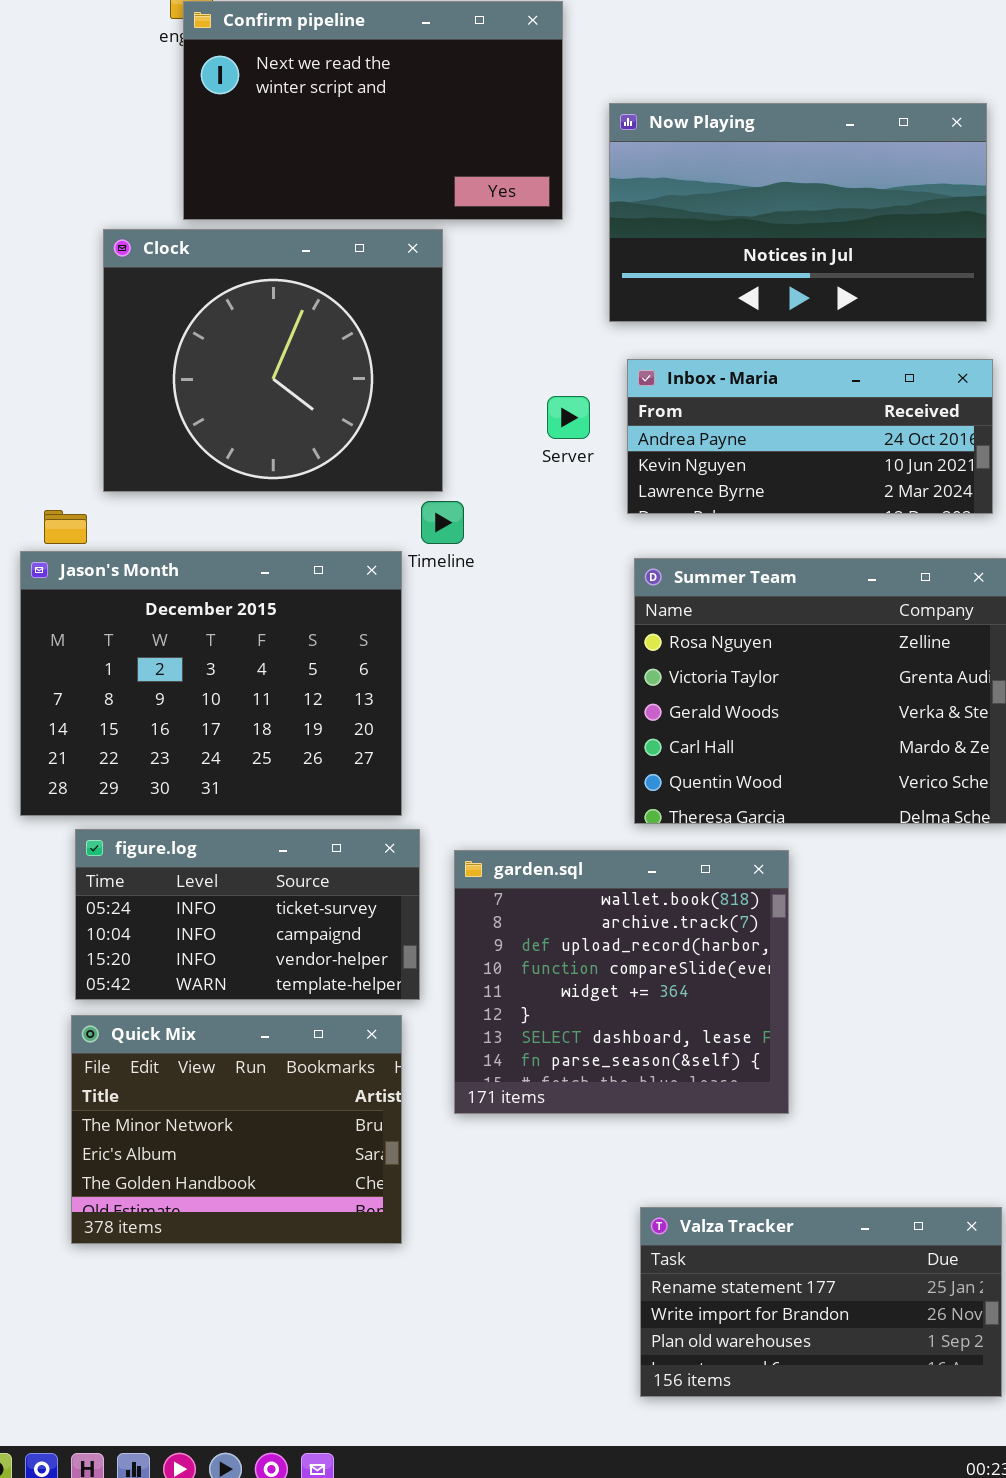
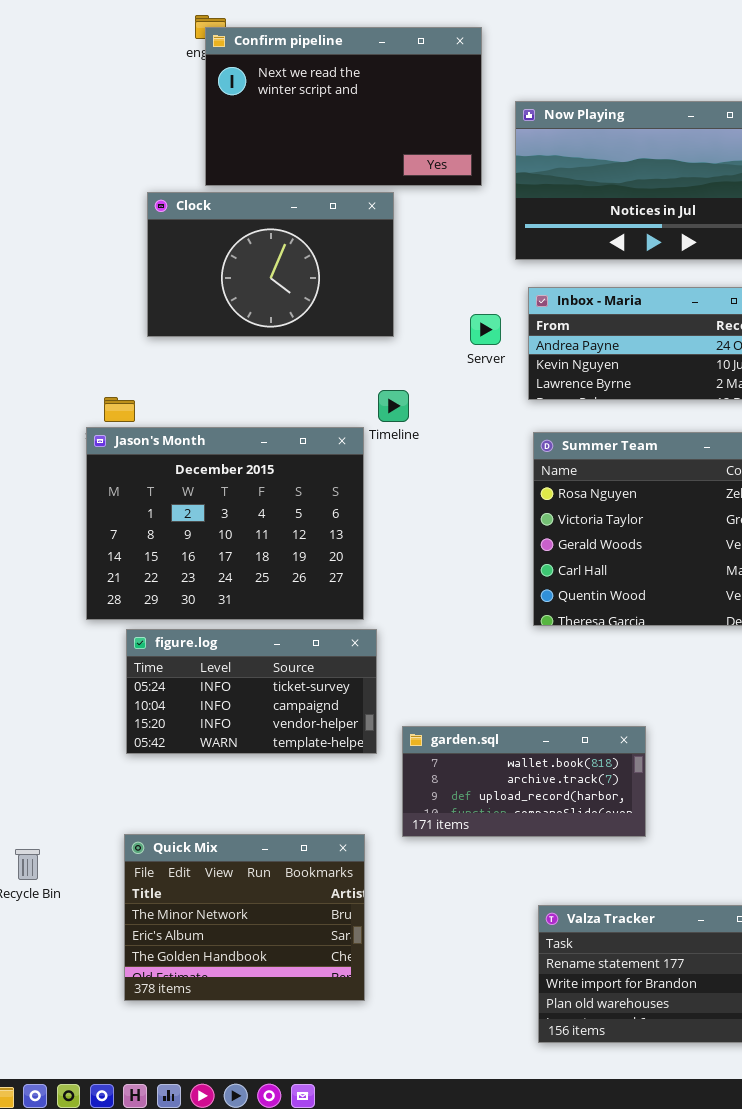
Clock: [103,229,443,492] -> [147,192,394,337], resized
garden.sql: [454,850,789,1114] -> [402,726,646,837], resized
Quick Mix: [71,1015,402,1244] -> [124,834,365,1001], moved

